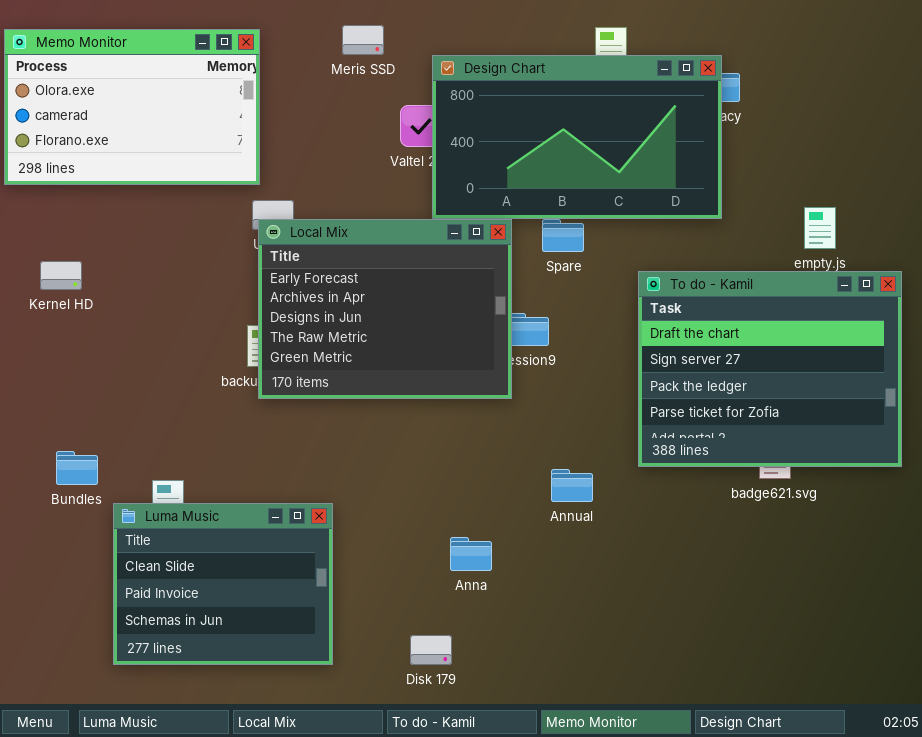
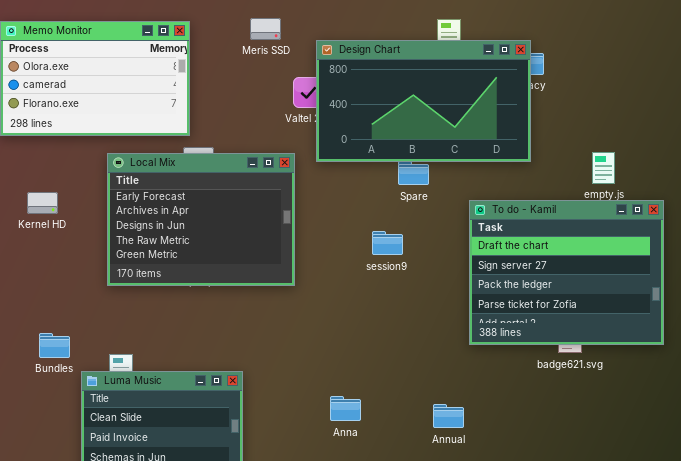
Local Mix: [258,219,512,399] -> [107,153,295,286], moved
Annual: [551,469,593,502] -> [433,404,464,428], moved

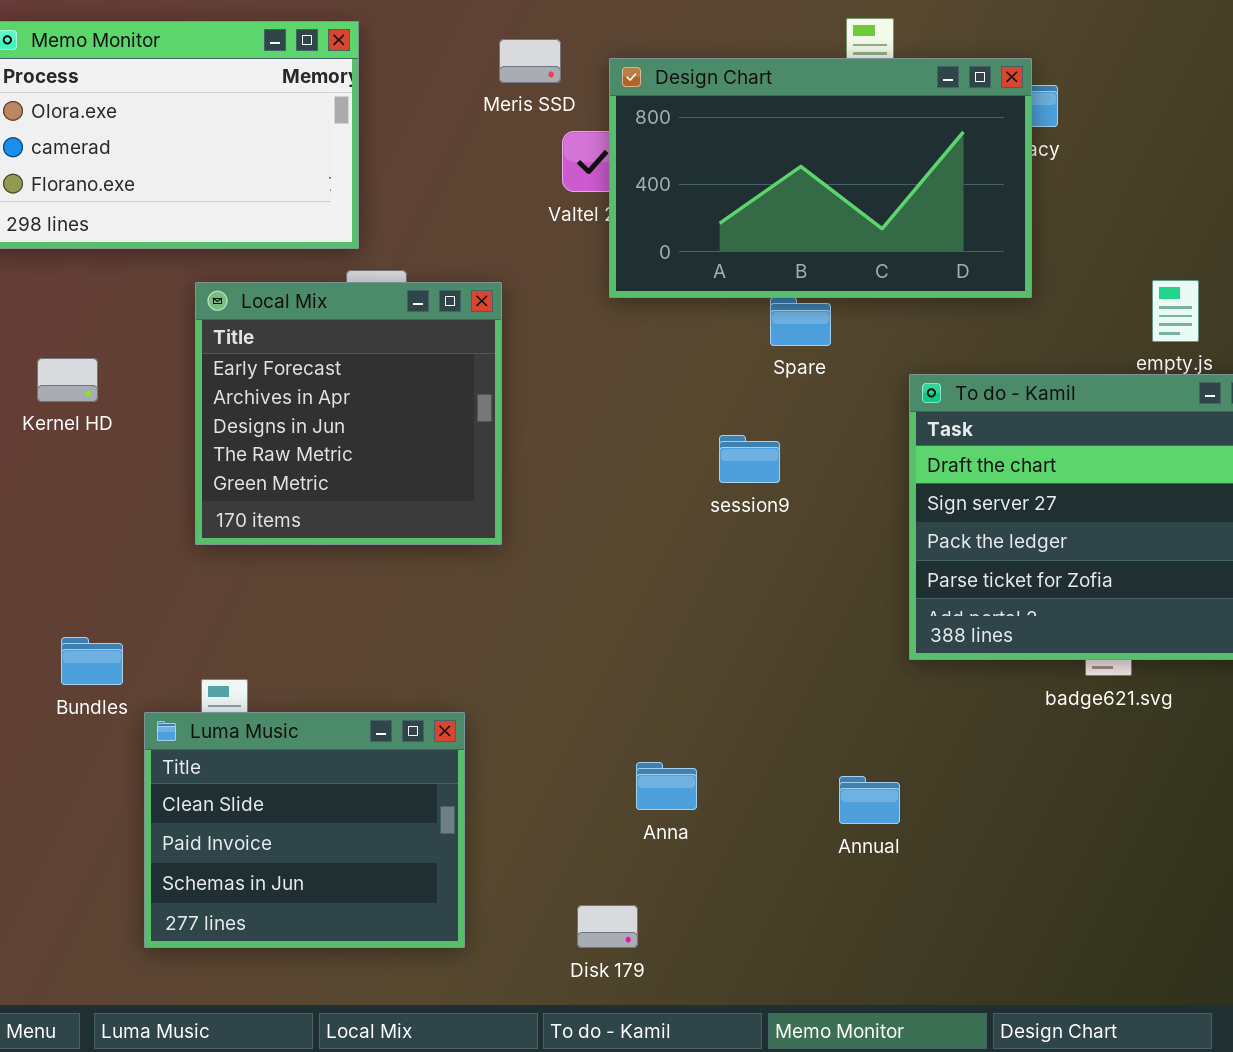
Meris SSD: [250,18,281,40] -> [499,39,561,83], moved
Local Mix: [107,153,295,286] -> [195,282,502,545], resized

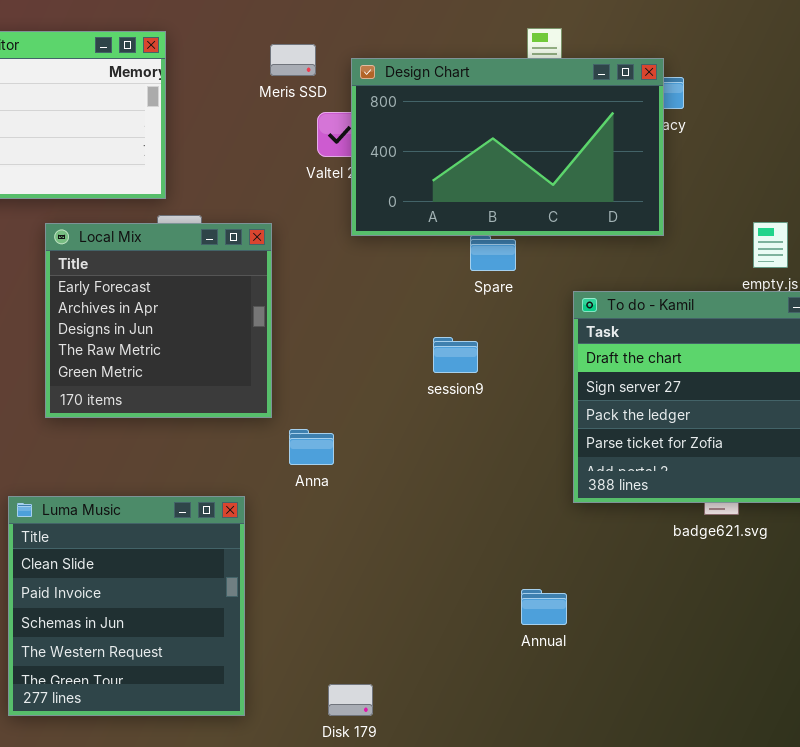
Luma Music: [144,712,465,948] -> [8,496,245,716], resized
Anna: [636,762,697,810] -> [289,429,334,465], moved

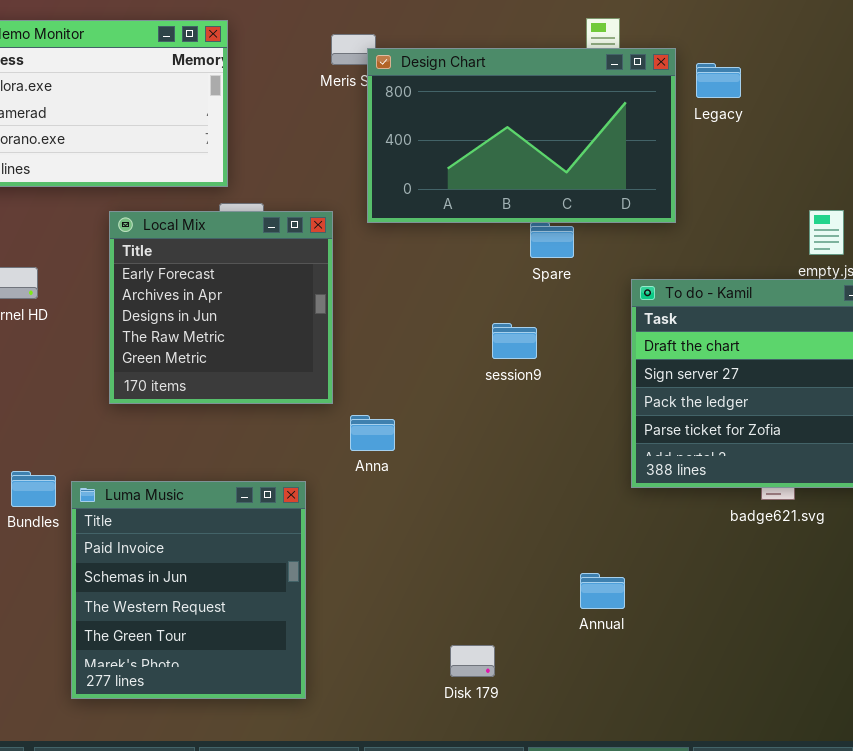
Design Chart: [351,58,664,236] -> [367,48,676,223], moved
Luma Music: [8,496,245,716] -> [71,481,306,699], scrolled down 1 row
Disk 179: [328,684,373,716] -> [450,645,495,677], moved

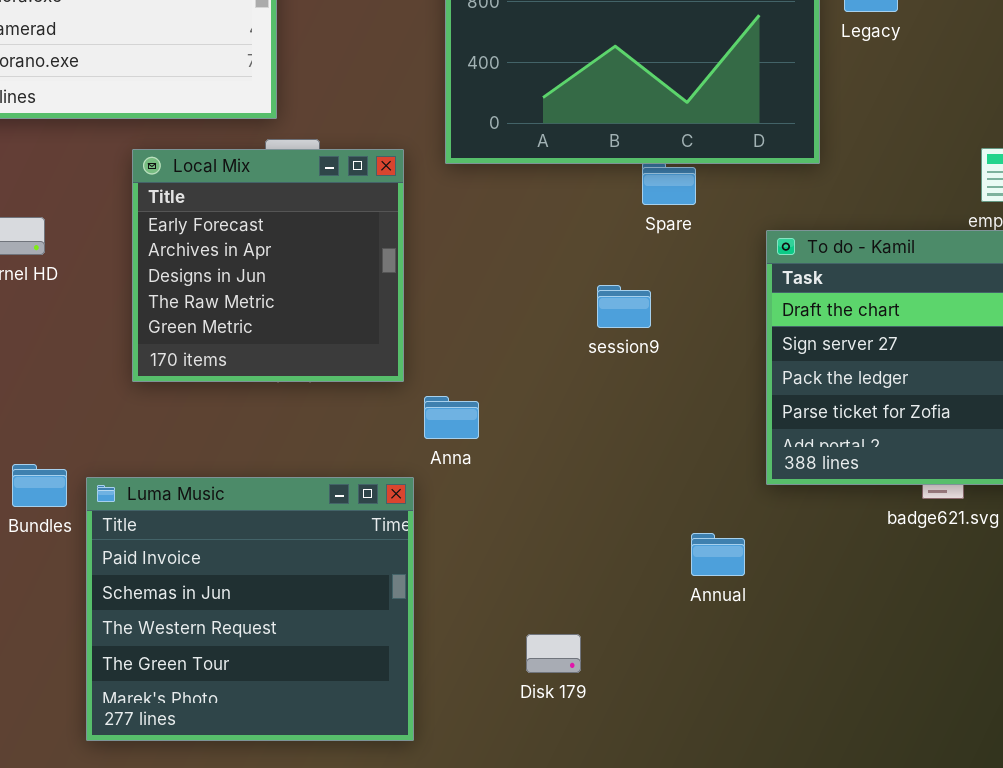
Luma Music: [71,481,306,699] -> [86,477,414,741], resized
Annual: [580,573,625,609] -> [691,533,745,576], moved
Disk 179: [450,645,495,677] -> [526,634,581,673], moved

